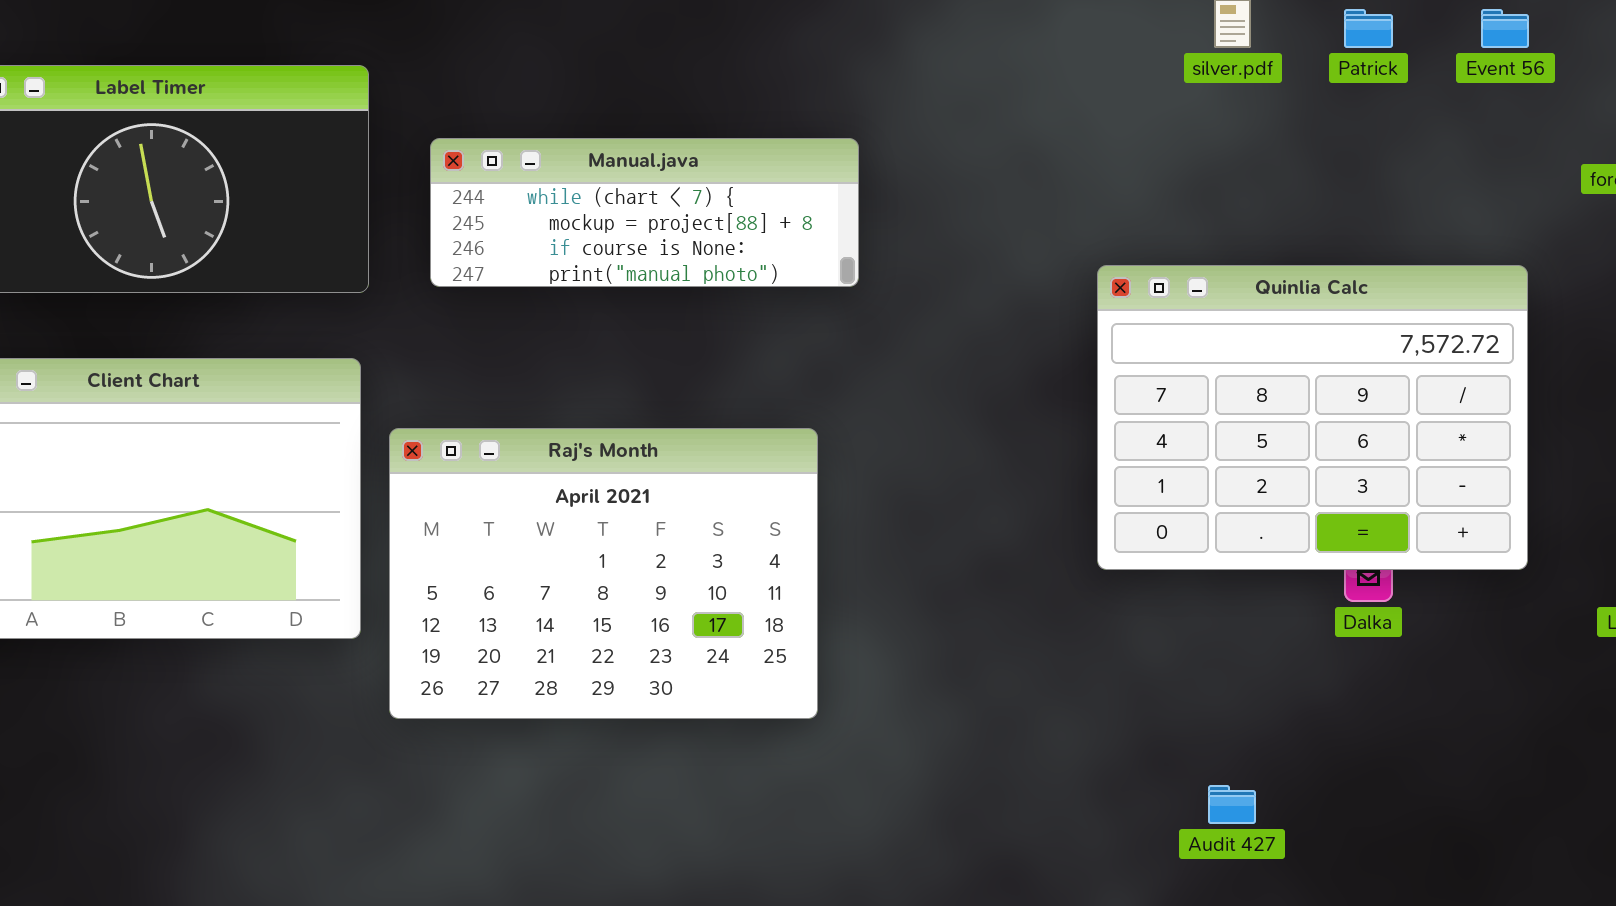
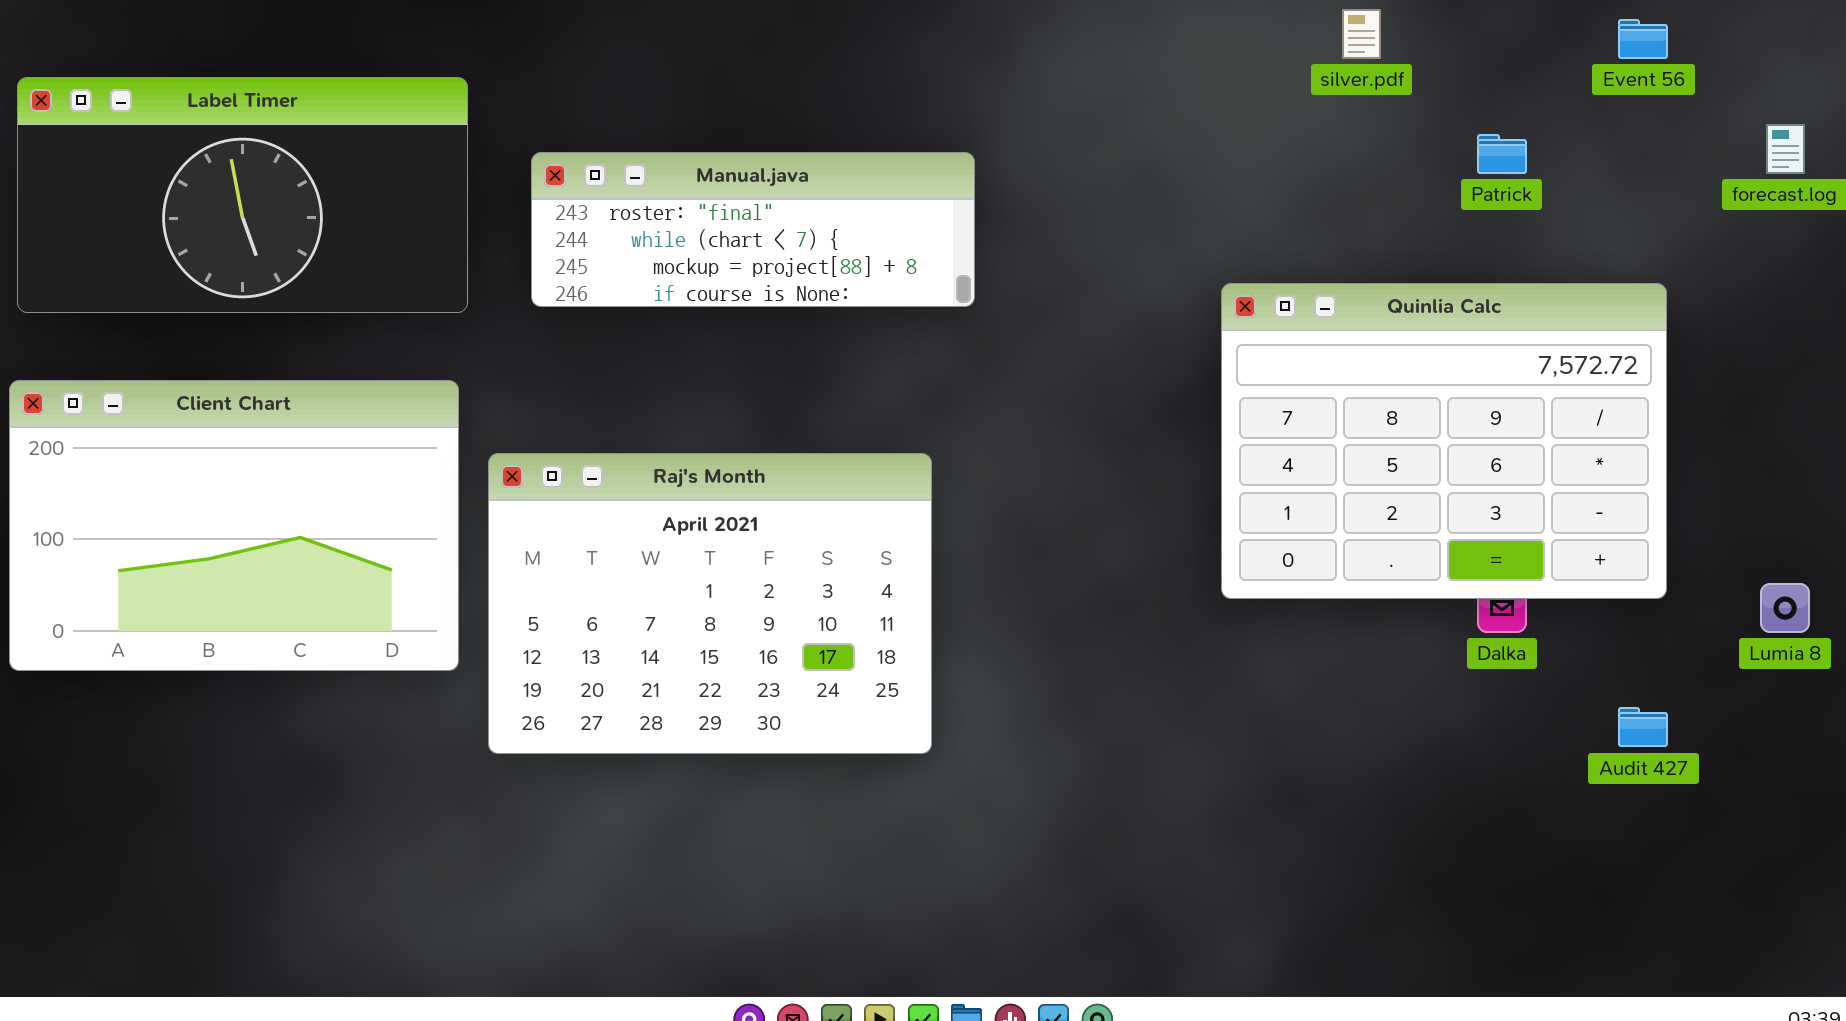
Patrick: [1344,9,1393,48] -> [1477,134,1527,174], moved
Manual.java: [430,138,859,287] -> [531,152,975,307], scrolled up 1 row
Audit 427: [1208,785,1256,824] -> [1618,707,1668,747], moved

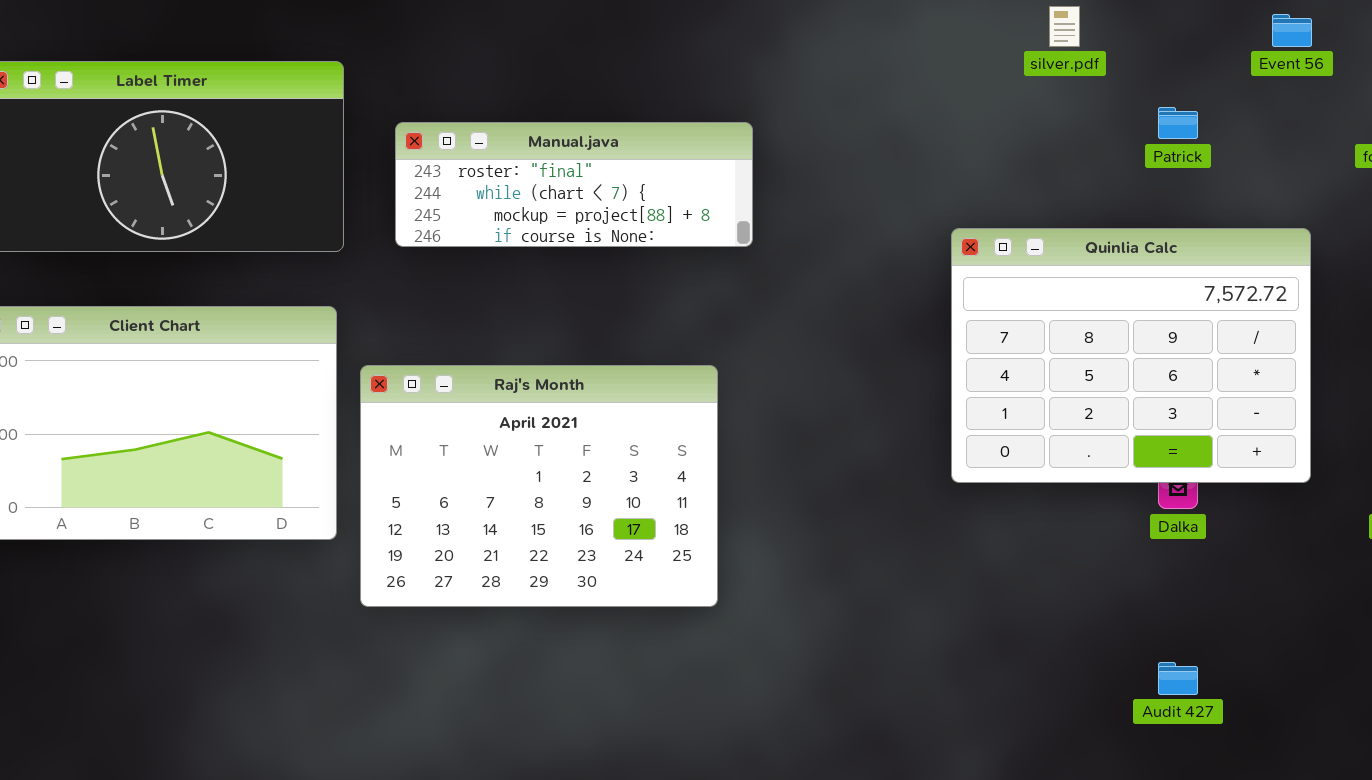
Audit 427: [1618,707,1668,747] -> [1158,662,1198,695], moved

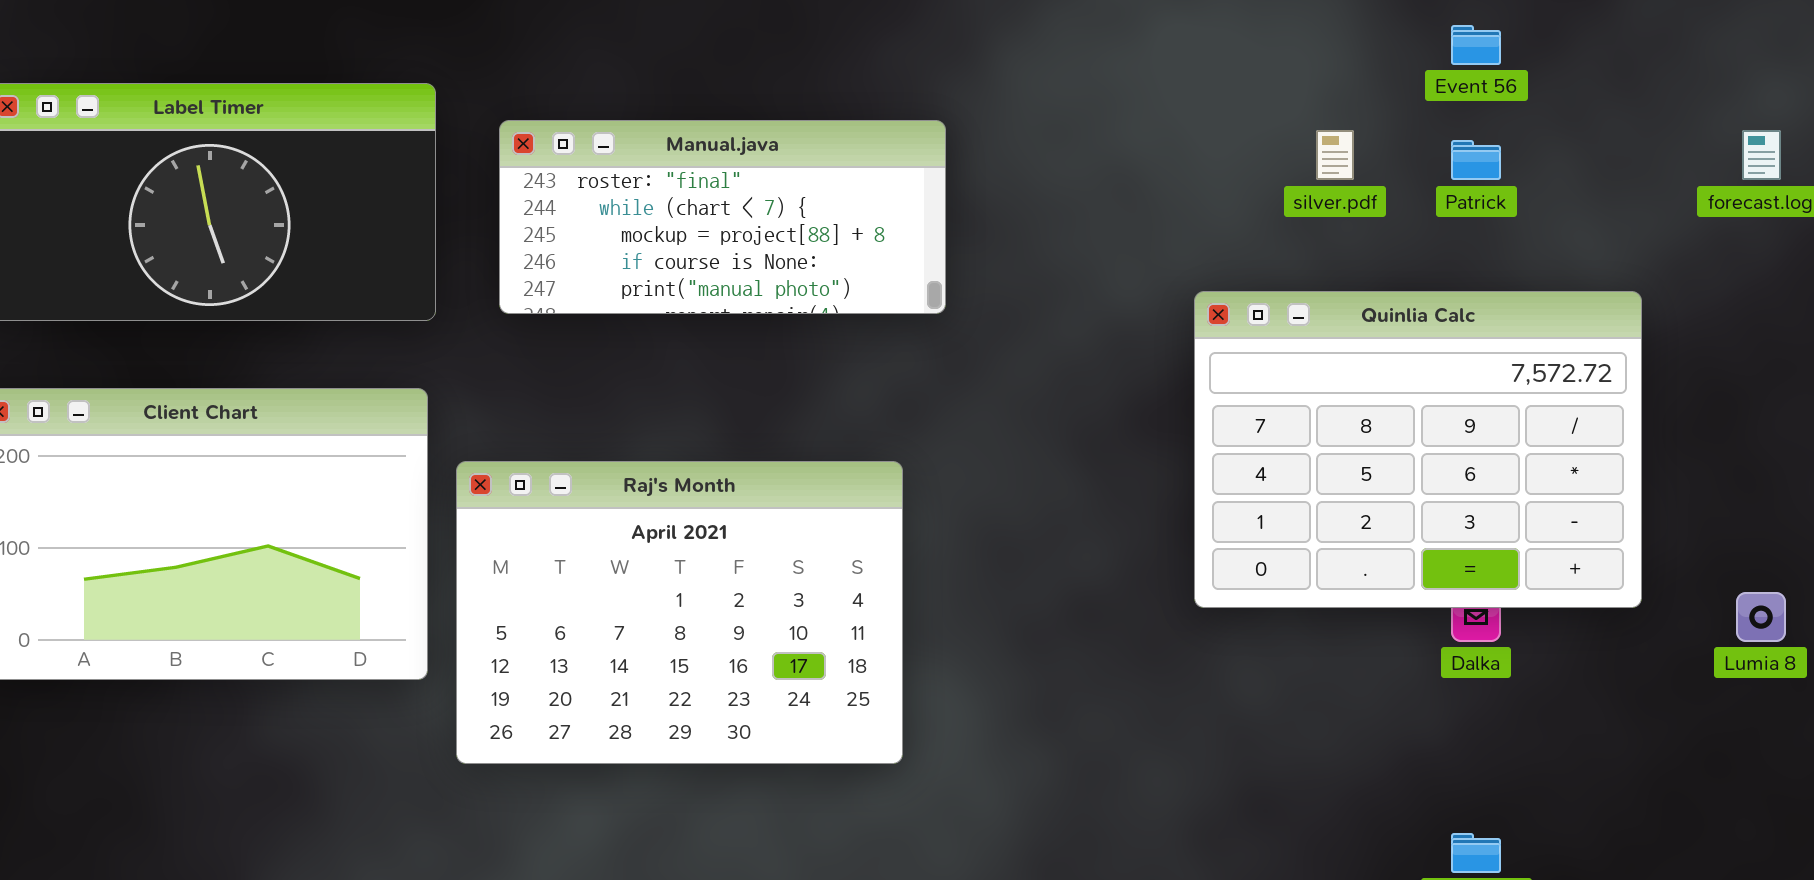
silver.pdf: [1049,6,1080,47] -> [1316,130,1354,180], moved
Event 56: [1272,14,1312,47] -> [1451,25,1501,65], moved
Manual.java: [395,122,753,247] -> [499,120,946,314], resized

